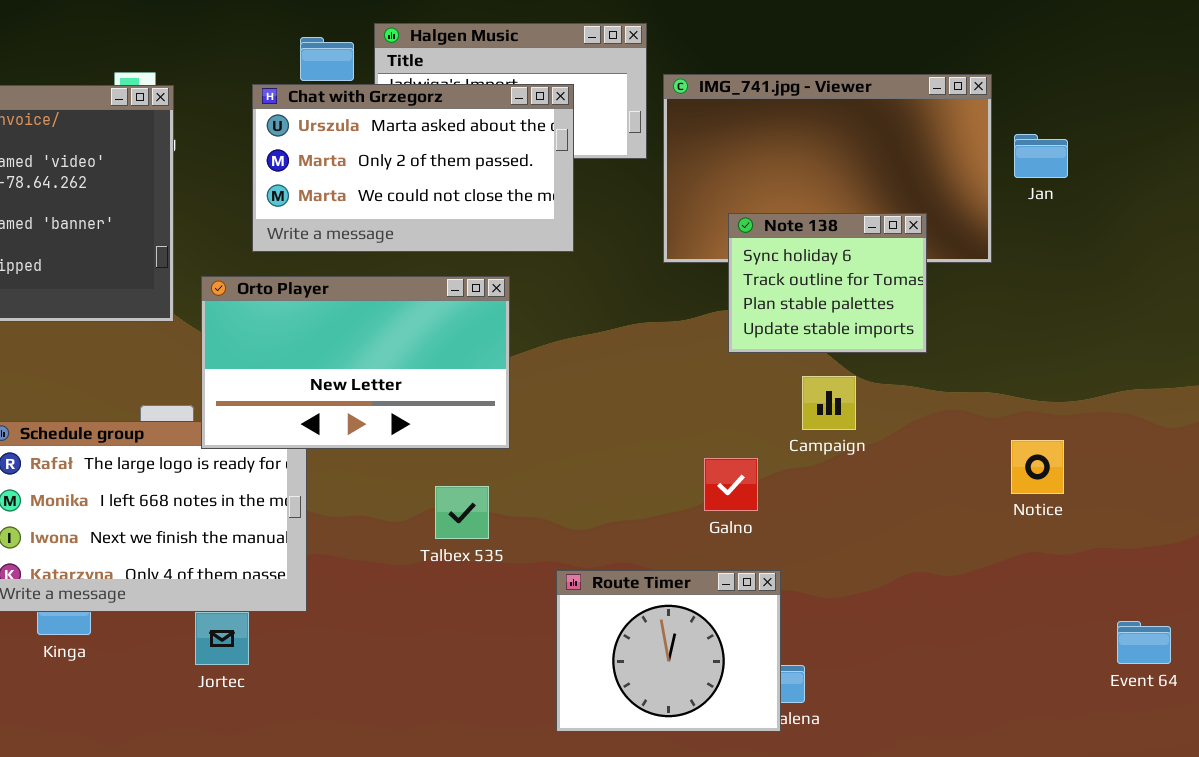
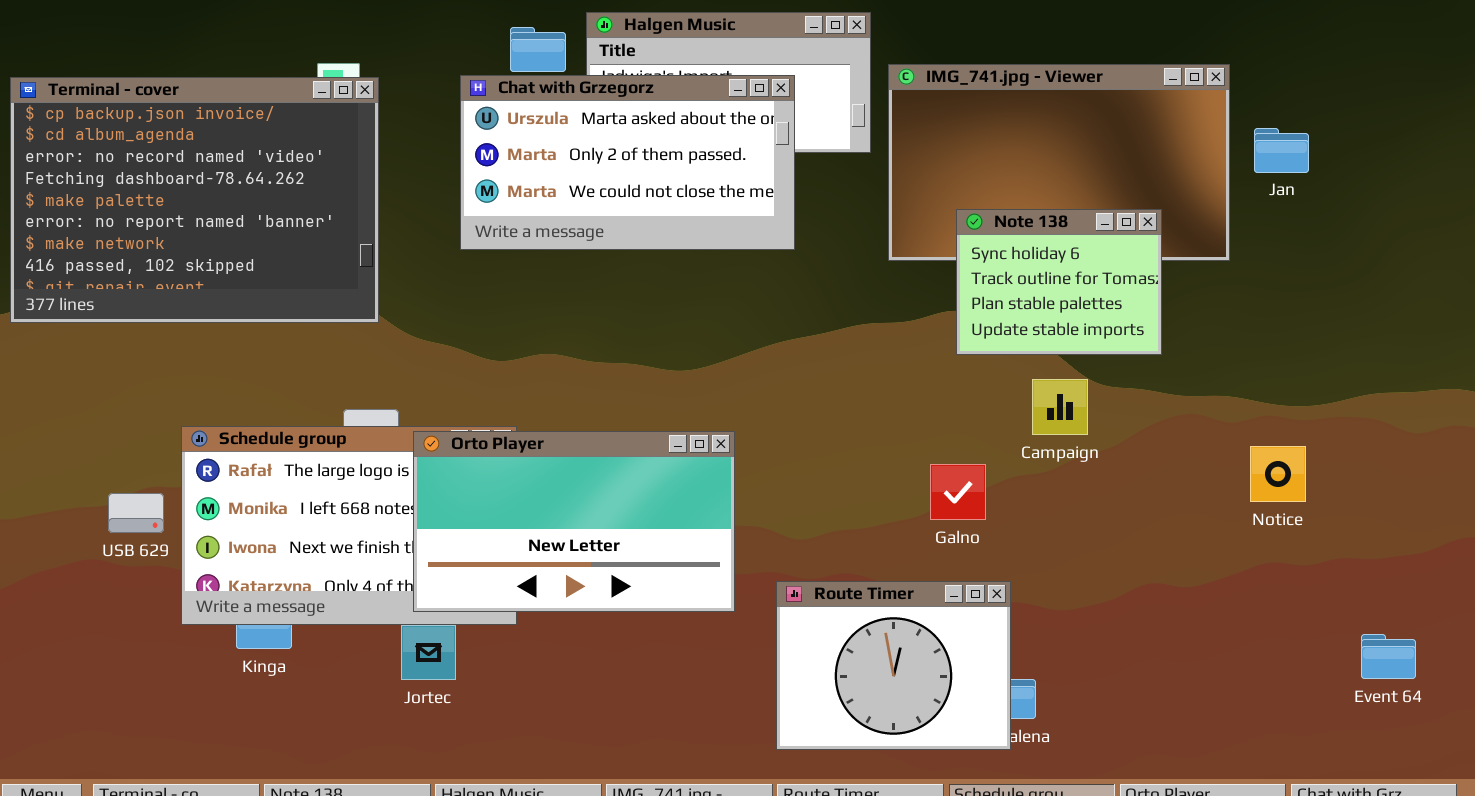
Orto Player: [201,276,510,449] -> [413,431,735,612], moved

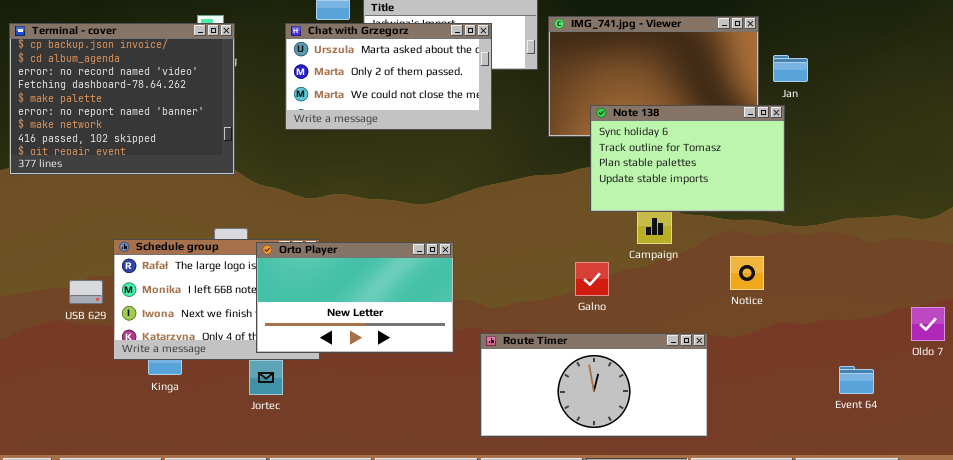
Note 138: [956,209,1162,355] -> [590,105,785,212], resized
Notice: [1250,446,1306,502] -> [730,256,764,290], moved
Route Timer: [776,581,1011,750] -> [480,333,708,437], resized

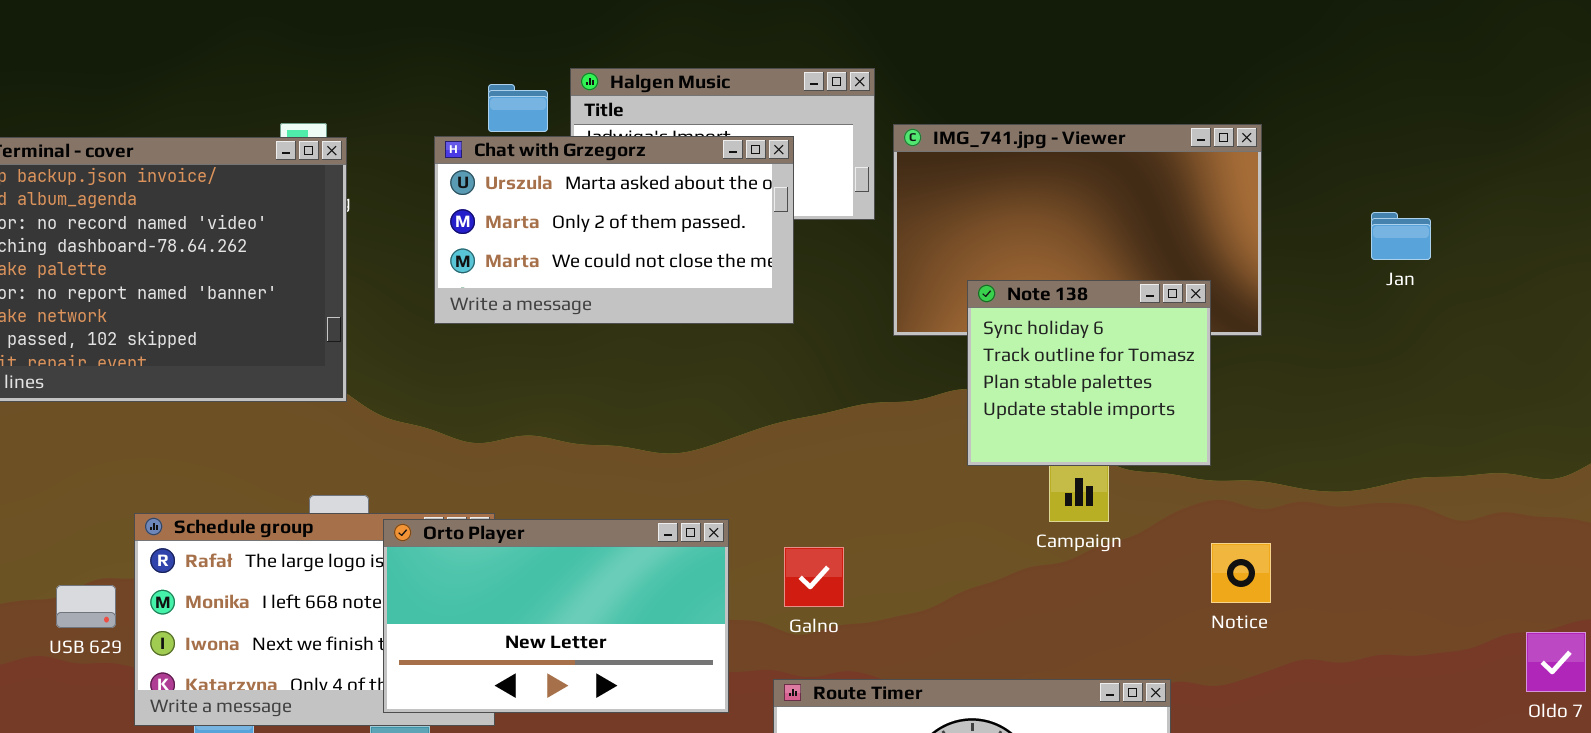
Jan: [773,55,808,82] -> [1371,212,1431,260], moved
Note 138: [590,105,785,212] -> [967,280,1211,466], resized
Galno: [575,262,609,296] -> [784,547,844,607], moved

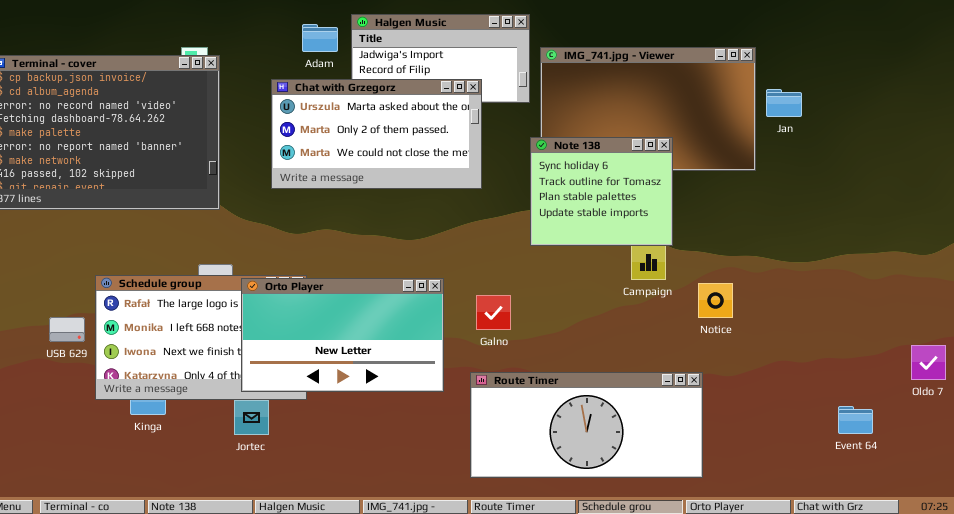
Chat with Grzegorz: [434,136,794,324] -> [271,79,482,189], moved
Jan: [1371,212,1431,260] -> [766,89,802,117], moved
Note 138: [967,280,1211,466] -> [530,137,673,246], moved
Notice: [1211,543,1271,603] -> [698,283,733,318], moved

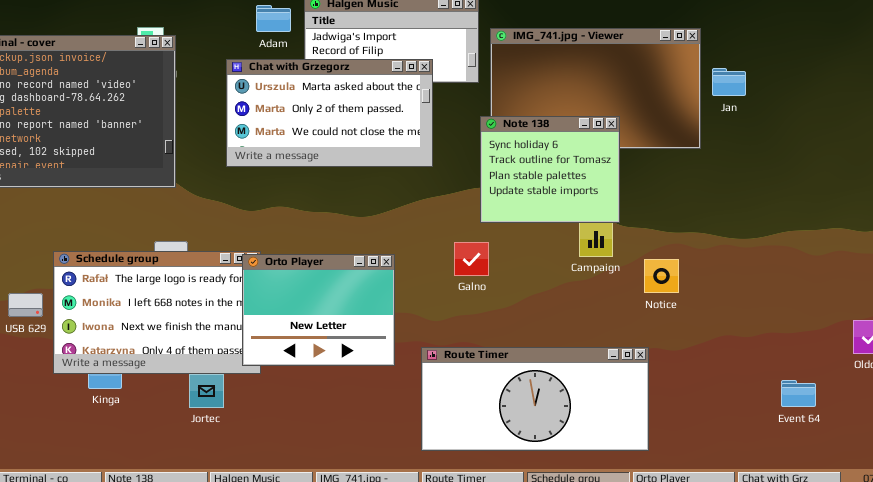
Orto Player: [241,278,444,392] -> [242,254,395,366], resized
Galno: [476,295,511,330] -> [454,242,489,276], moved

